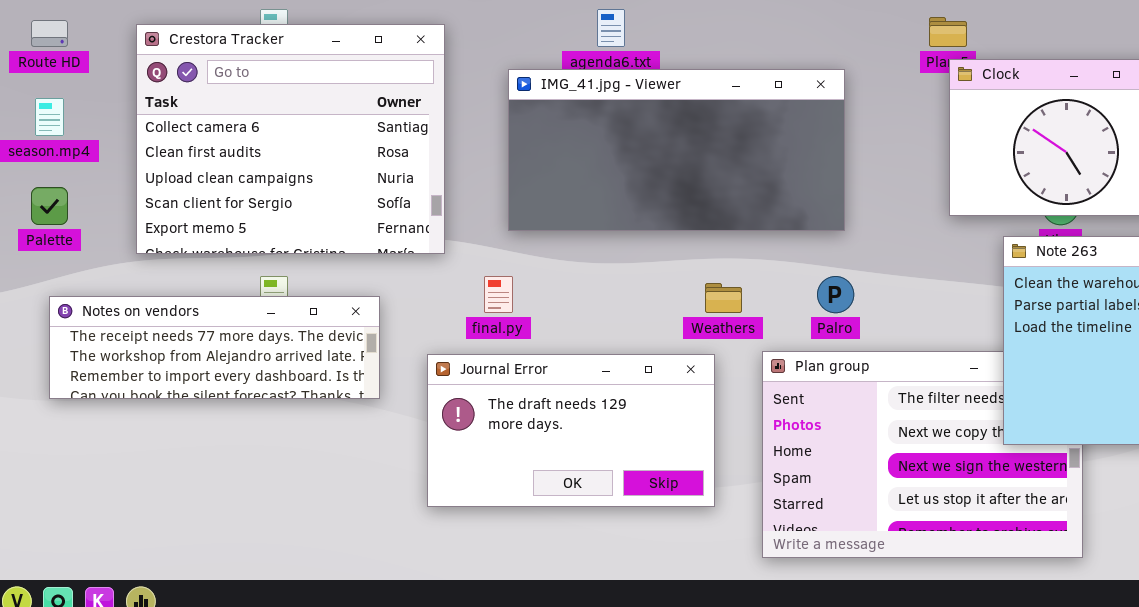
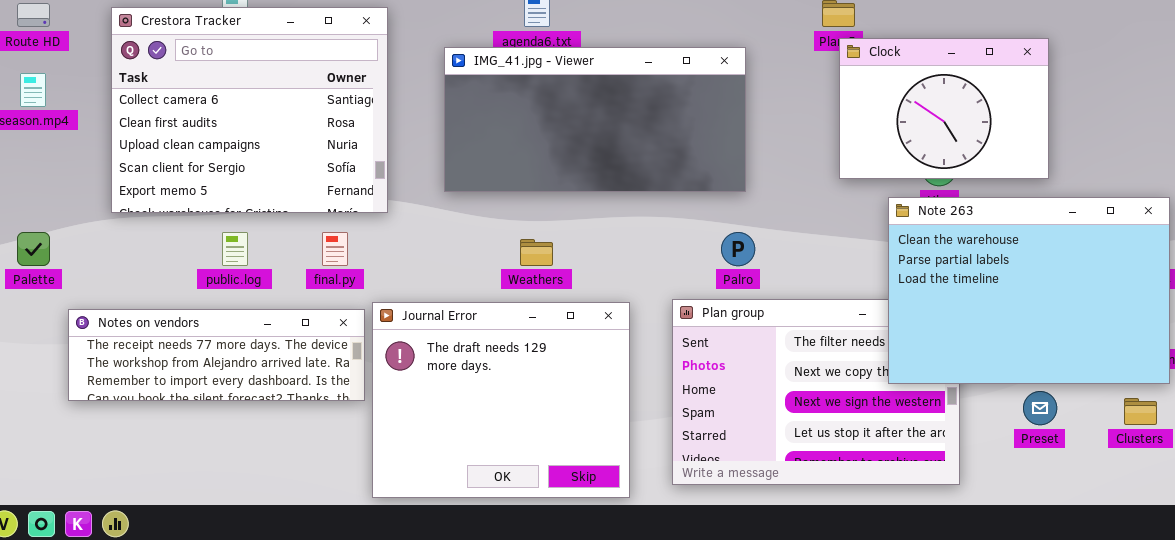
Palette: [31,187,68,225] -> [17,232,50,266], moved
final.py: [484,276,513,313] -> [322,232,348,266], moved
Weathers: [705,283,742,313] -> [520,239,553,266], moved
Notes on vendors: [49,296,380,399] -> [68,309,365,401], moved
Journal Error: [427,354,715,507] -> [372,302,630,498], resized

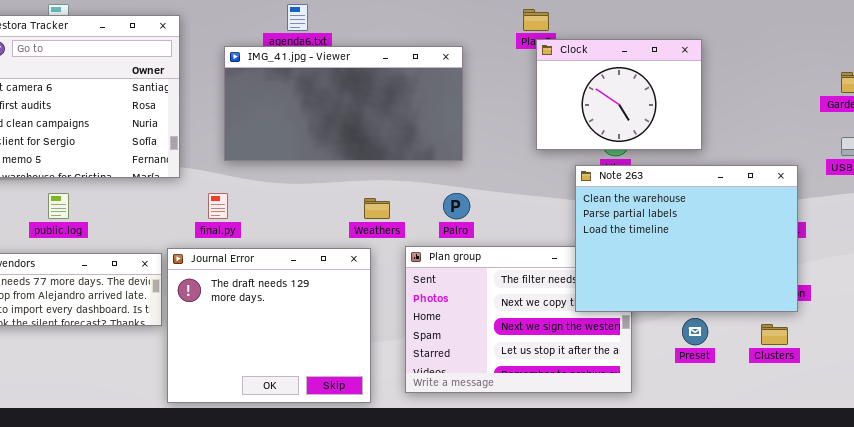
final.py: [322,232,348,266] -> [208,193,228,219], moved
Weathers: [520,239,553,266] -> [364,198,390,219], moved

